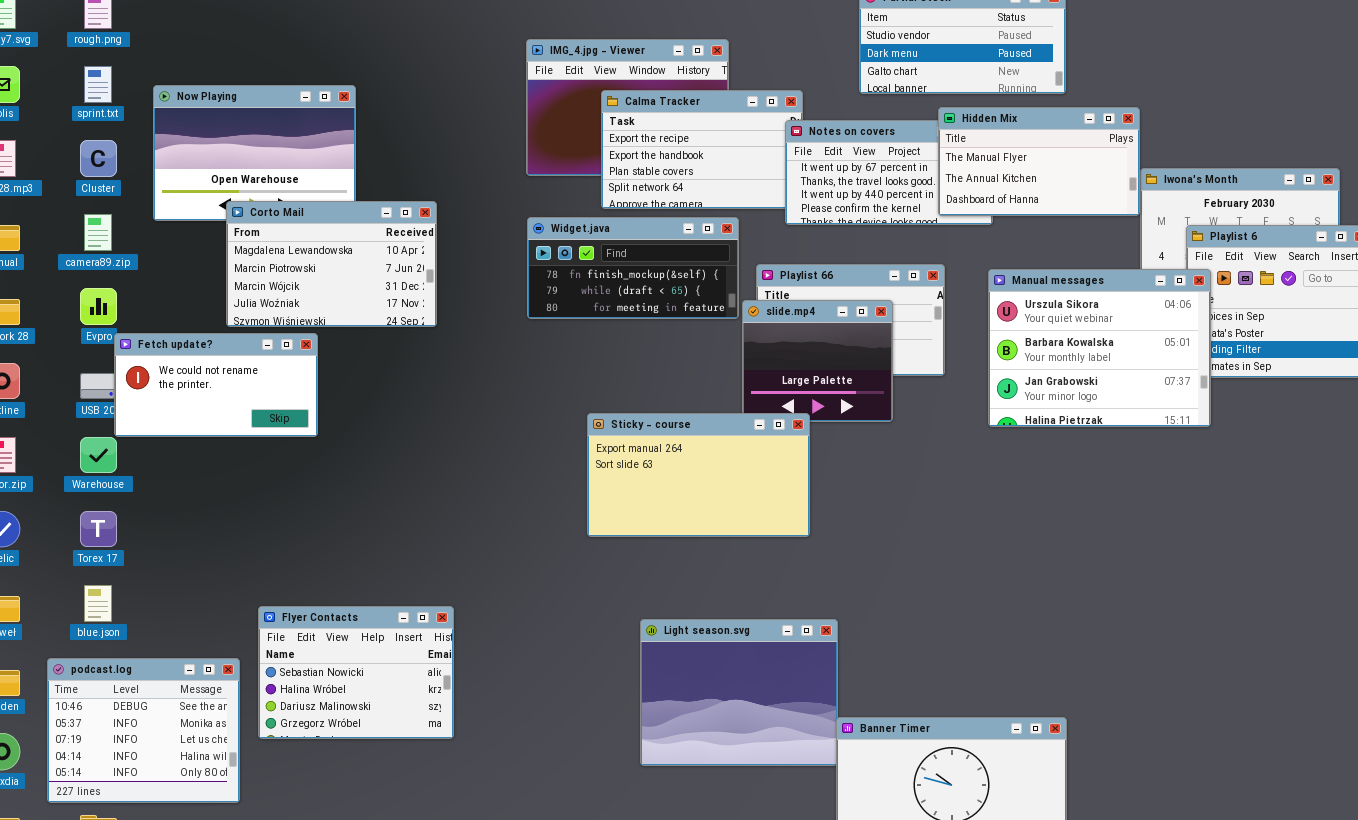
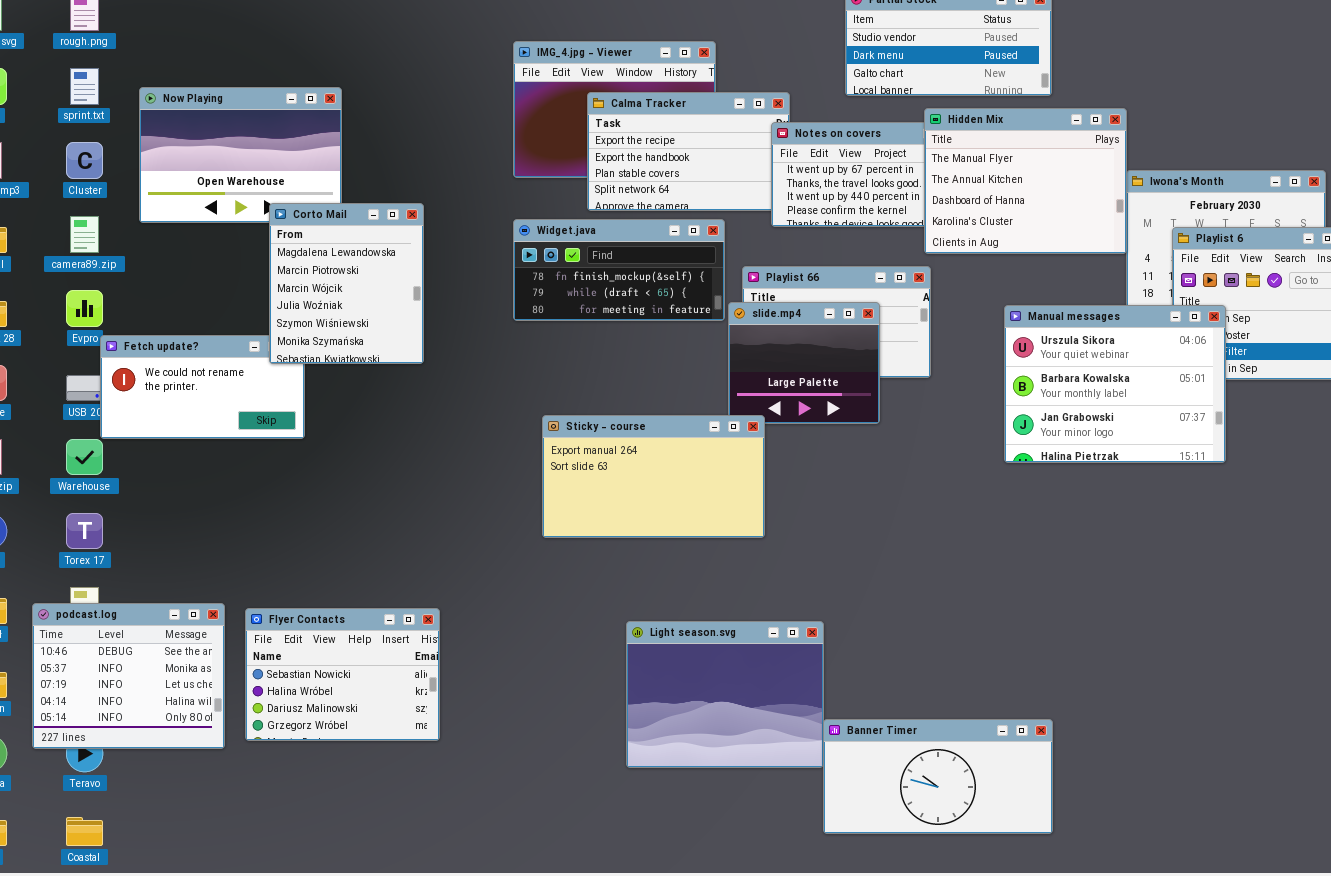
Hidden Mix: [938,107,1140,216] -> [924,108,1127,254], resized
Corto Mail: [226,201,437,327] -> [269,203,424,364], resized
Manual messages: [988,269,1211,427] -> [1004,305,1226,463], moved
Sticky - course: [587,413,810,537] -> [542,415,765,538], moved
podcast.log: [47,658,240,803] -> [32,603,225,749], moved

